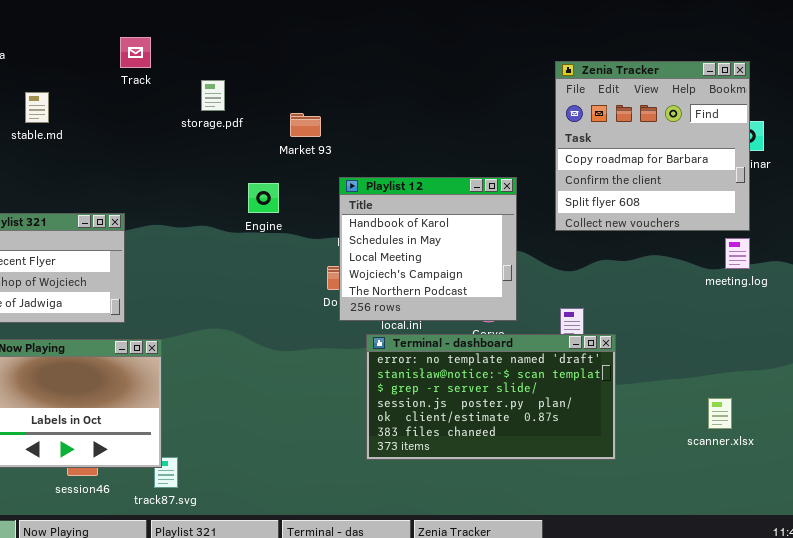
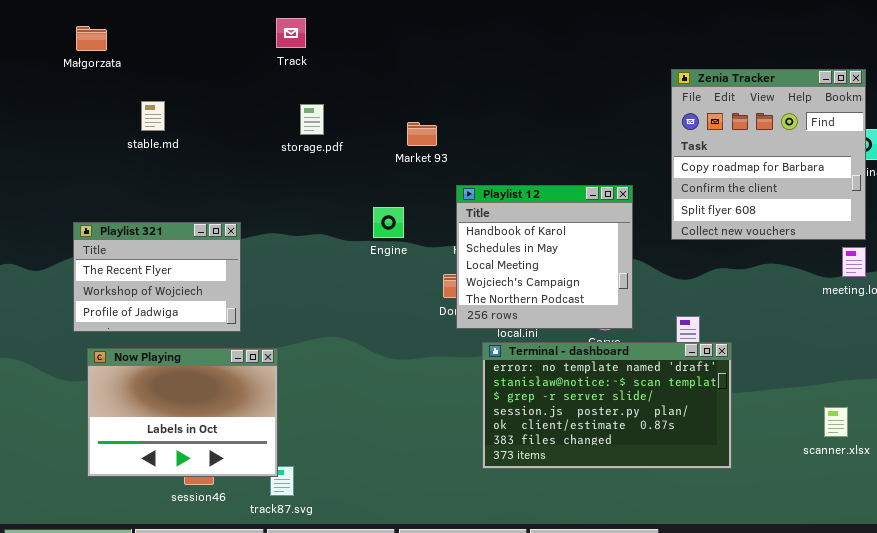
Track: [120,37,151,68] -> [276,18,306,48], moved
storage.pdf: [201,80,225,111] -> [300,104,324,135], moved
Engine: [248,183,279,213] -> [373,207,404,238], moved

